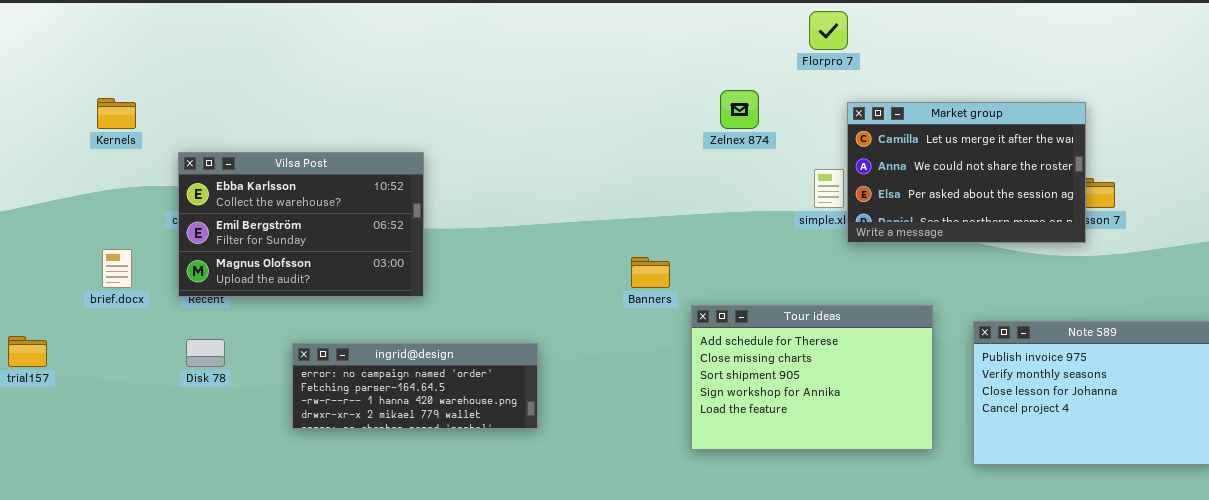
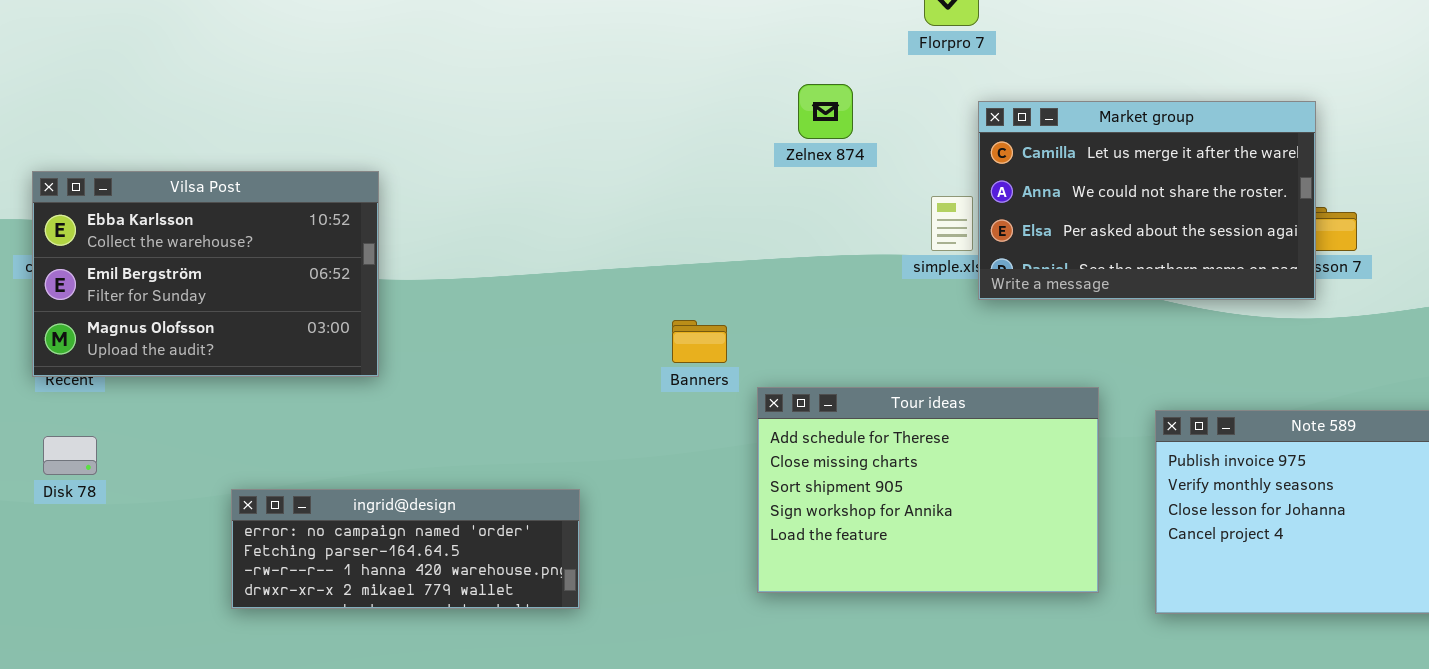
ingrid@design: [292,343,538,429] -> [231,489,580,609], moved

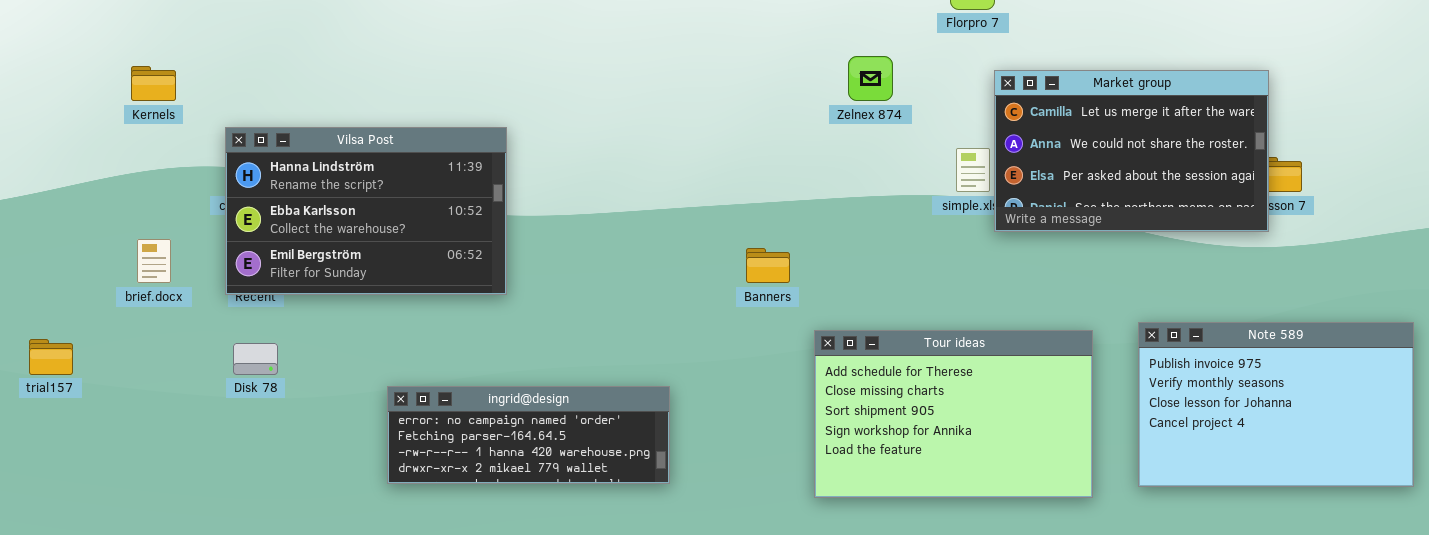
Vilsa Post: [32,171,379,377] -> [225,127,507,295], scrolled up 1 row
Tour ideas: [757,387,1099,593] -> [814,330,1093,498], moved

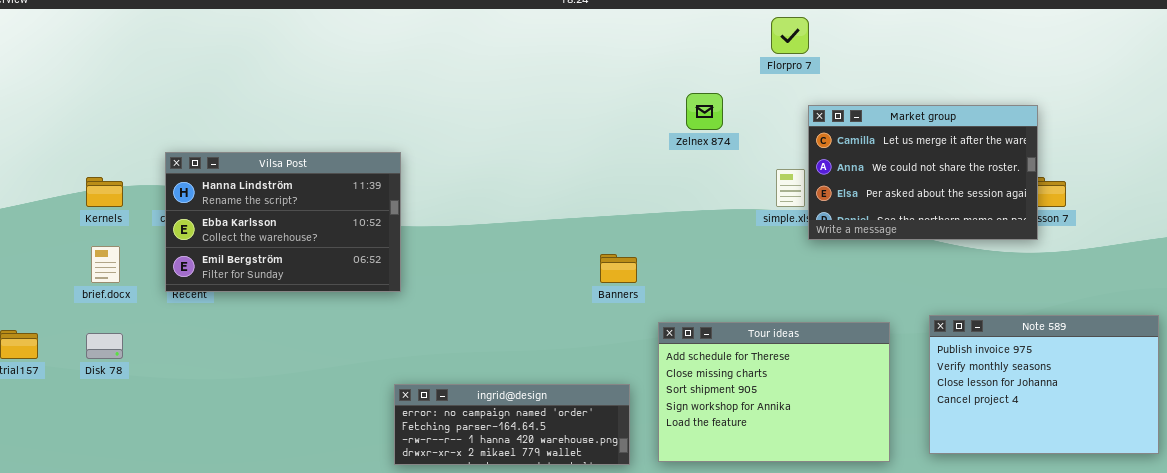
Kernels: [131,66,176,101] -> [86,177,123,207], moved
Disk 78: [233,343,278,375] -> [86,333,123,359], moved
ingrid@design: [387,386,670,484] -> [394,384,630,465], moved

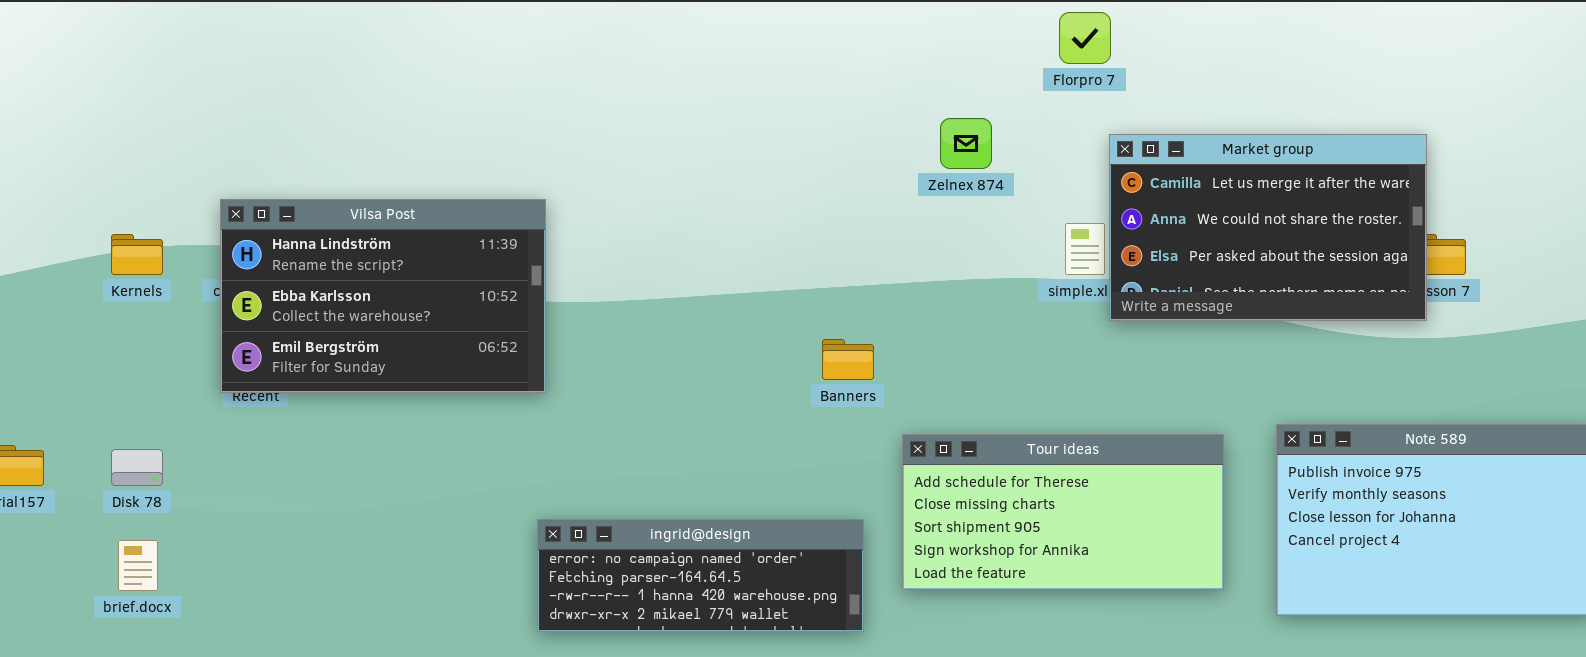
brief.docx: [91,246,120,283] -> [118,540,158,591], moved
Tour ideas: [658,322,890,462] -> [902,434,1224,590], resized

